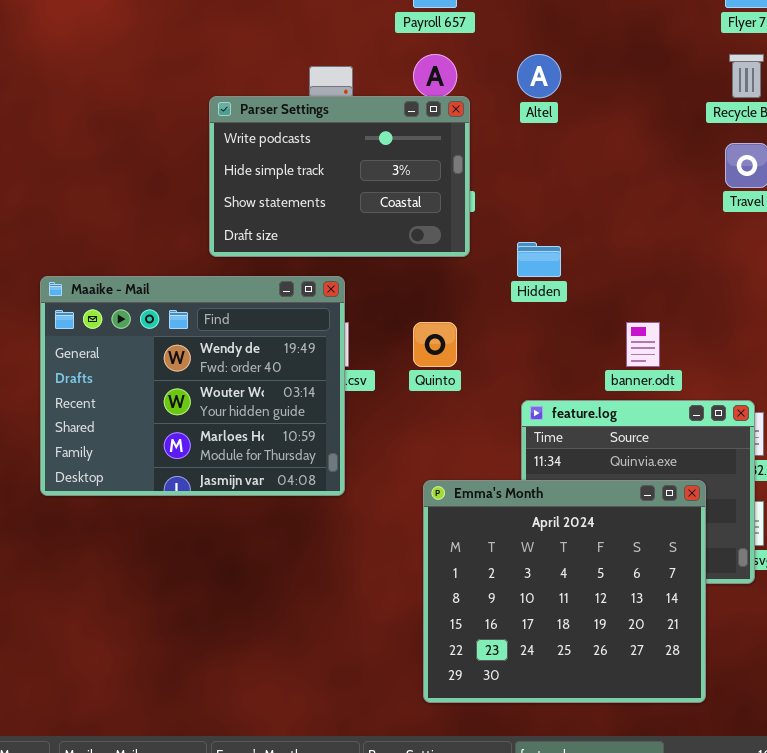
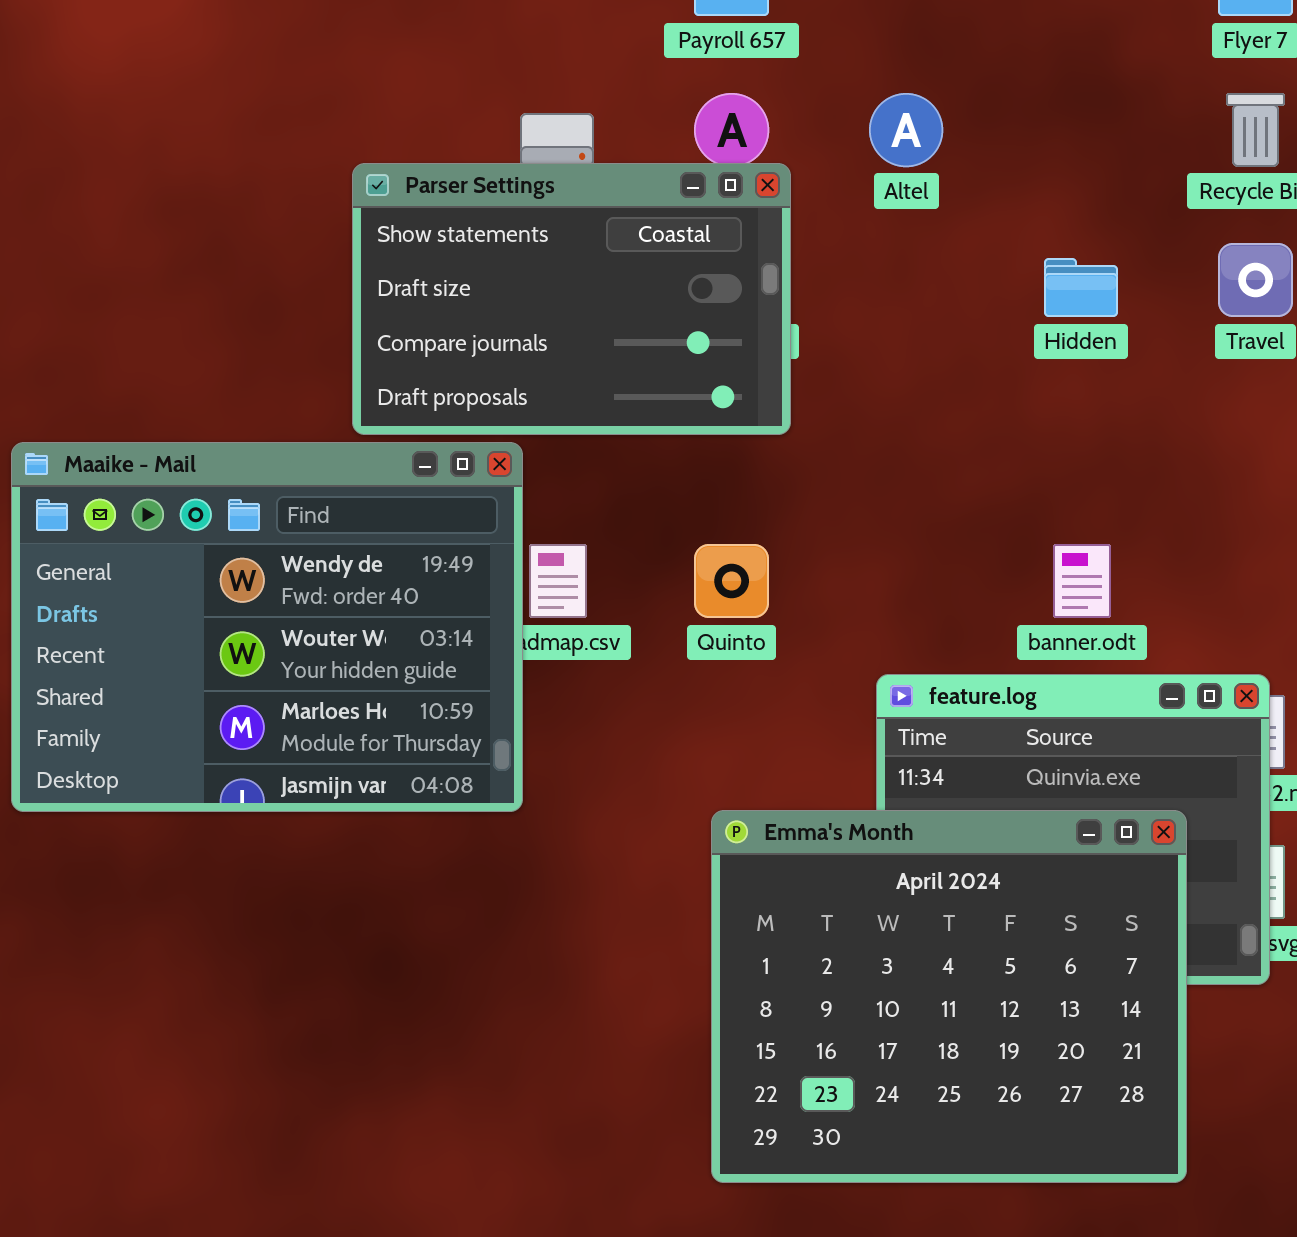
Parser Settings: [209,96,470,257] -> [352,163,791,435], scrolled down 2 rows
Hidden: [517,242,561,277] -> [1044,258,1118,317], moved
Maaike - Mail: [40,276,345,496] -> [11,442,523,812], moved

